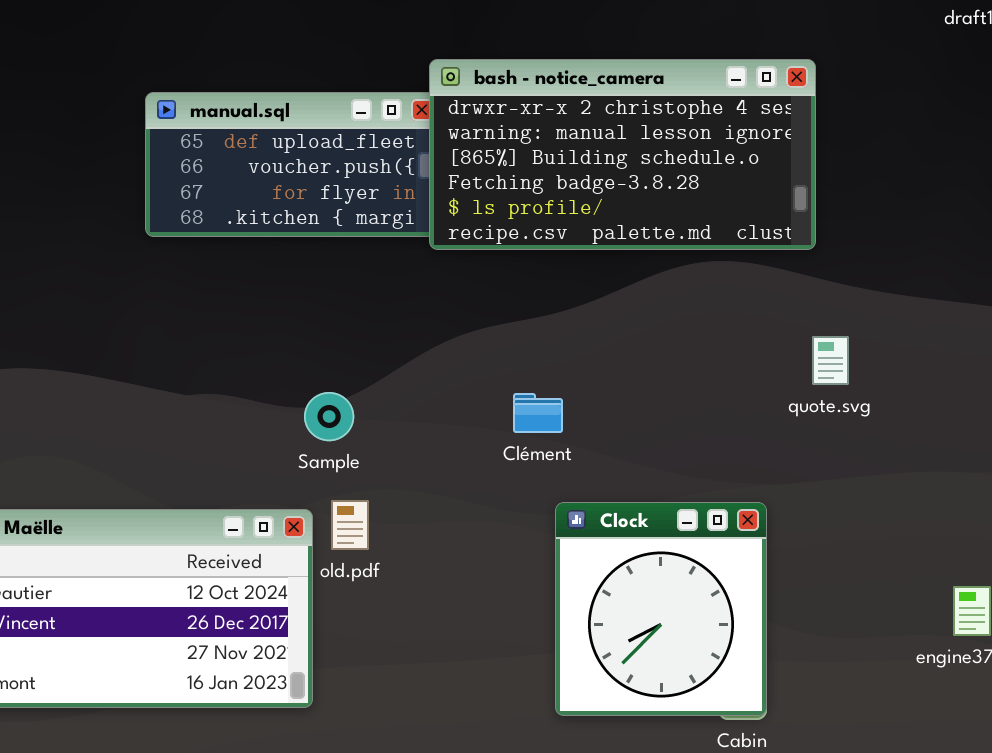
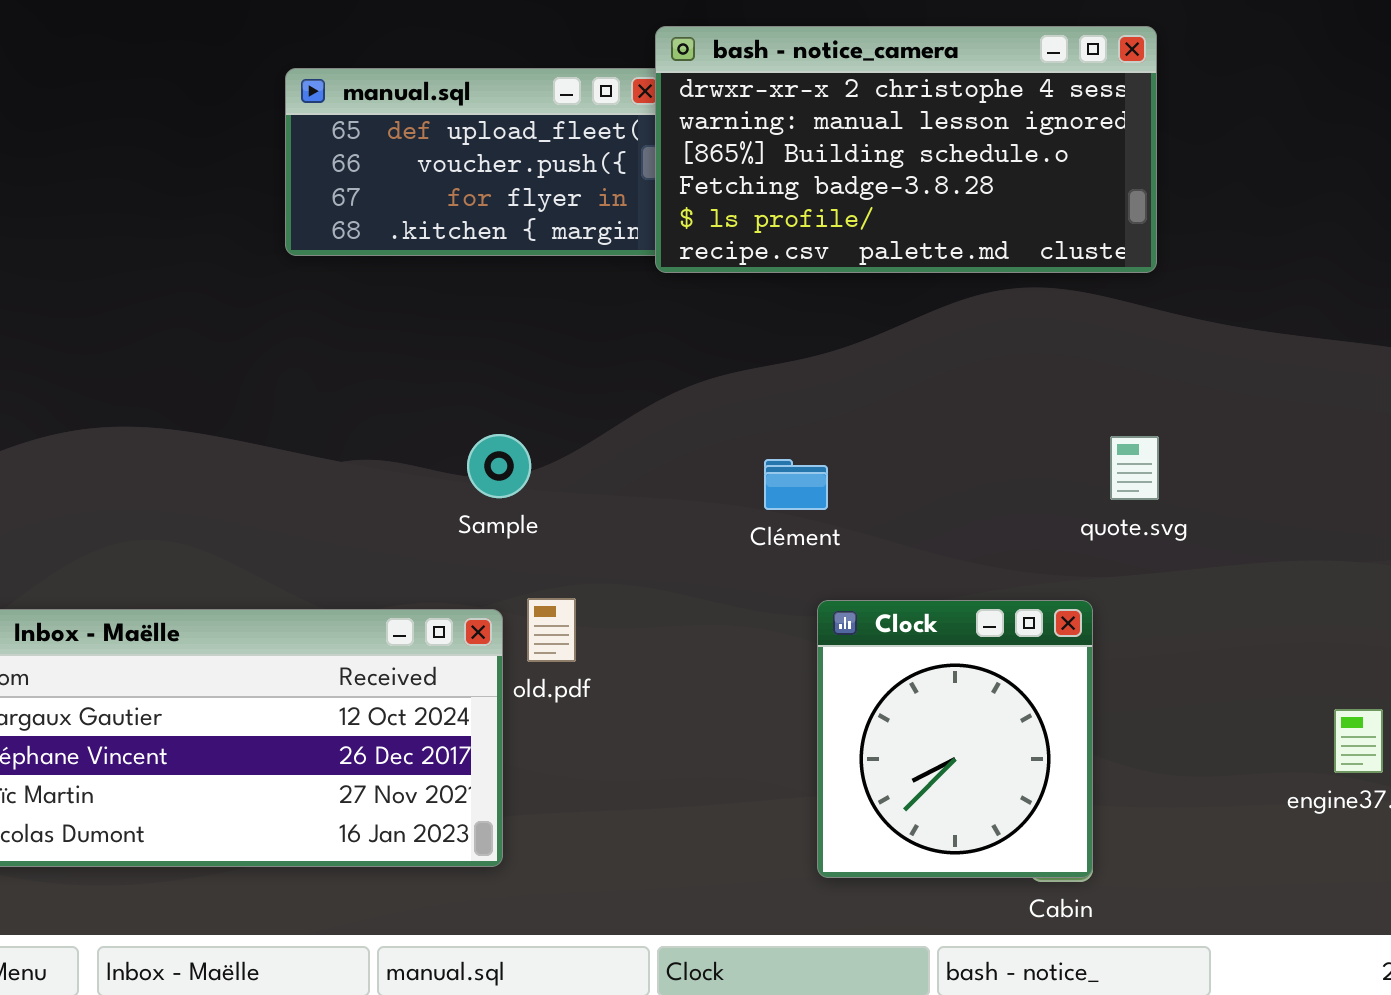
quote.svg: [812,336,849,385] -> [1110,436,1159,500], moved
Sample: [304,392,354,441] -> [467,434,531,498], moved

